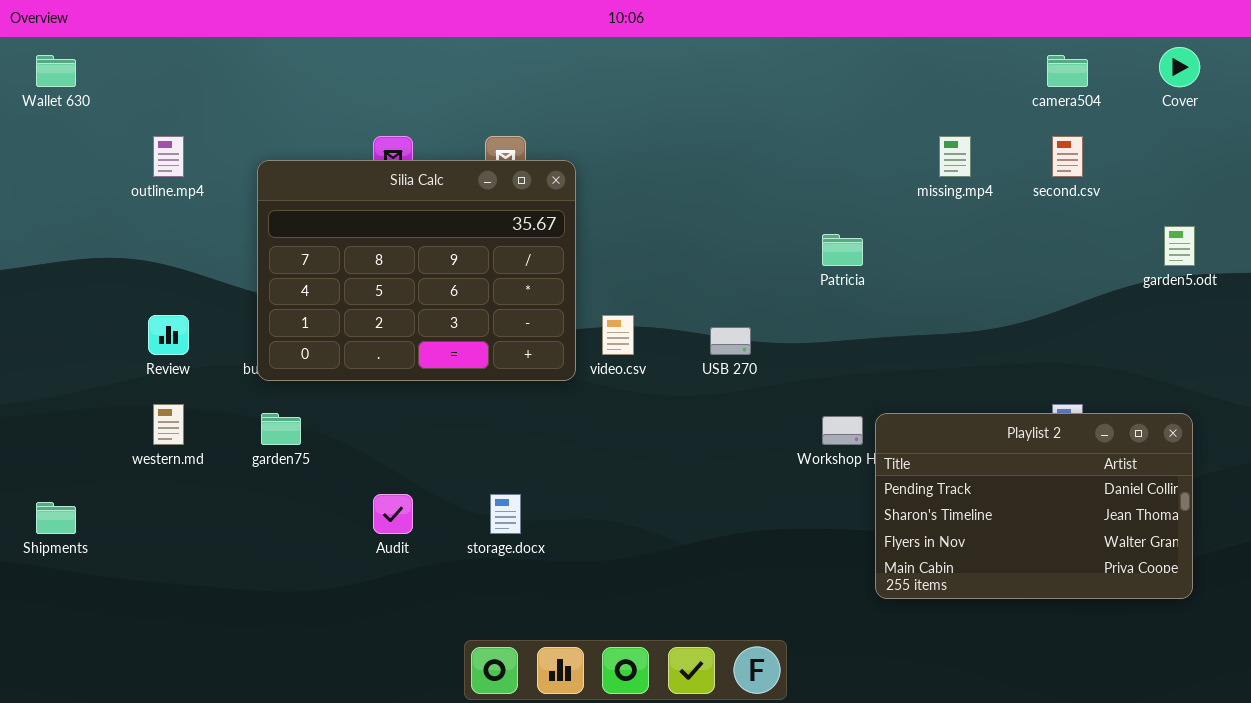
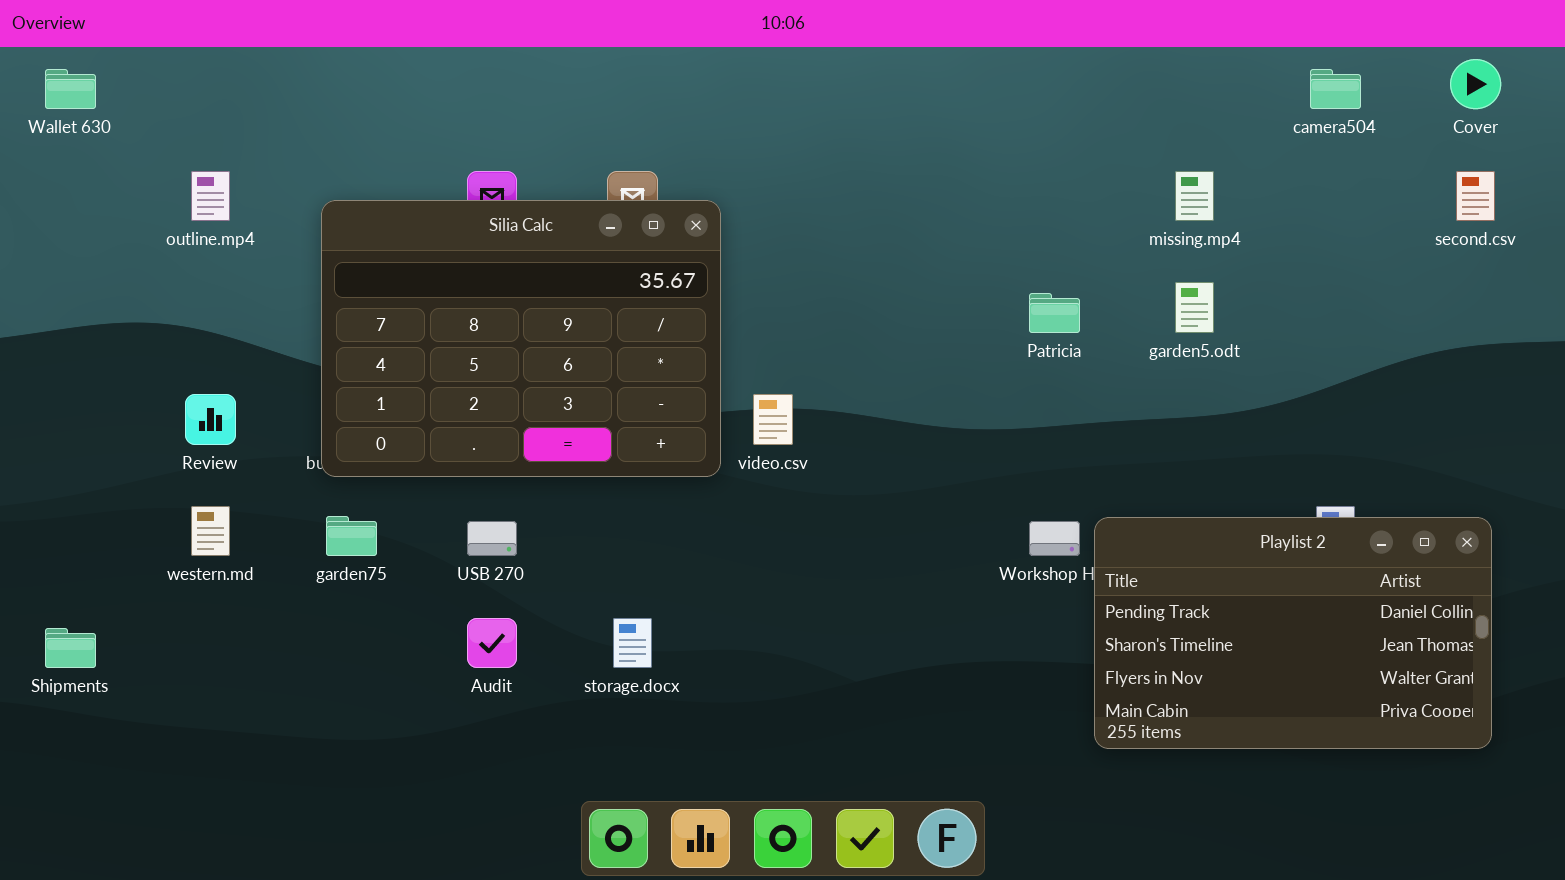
second.csv: [1052,136,1083,177] -> [1456,171,1495,221], moved
garden5.odt: [1164,226,1195,266] -> [1175,282,1214,333], moved
USB 270: [710,327,751,355] -> [467,521,517,556], moved

